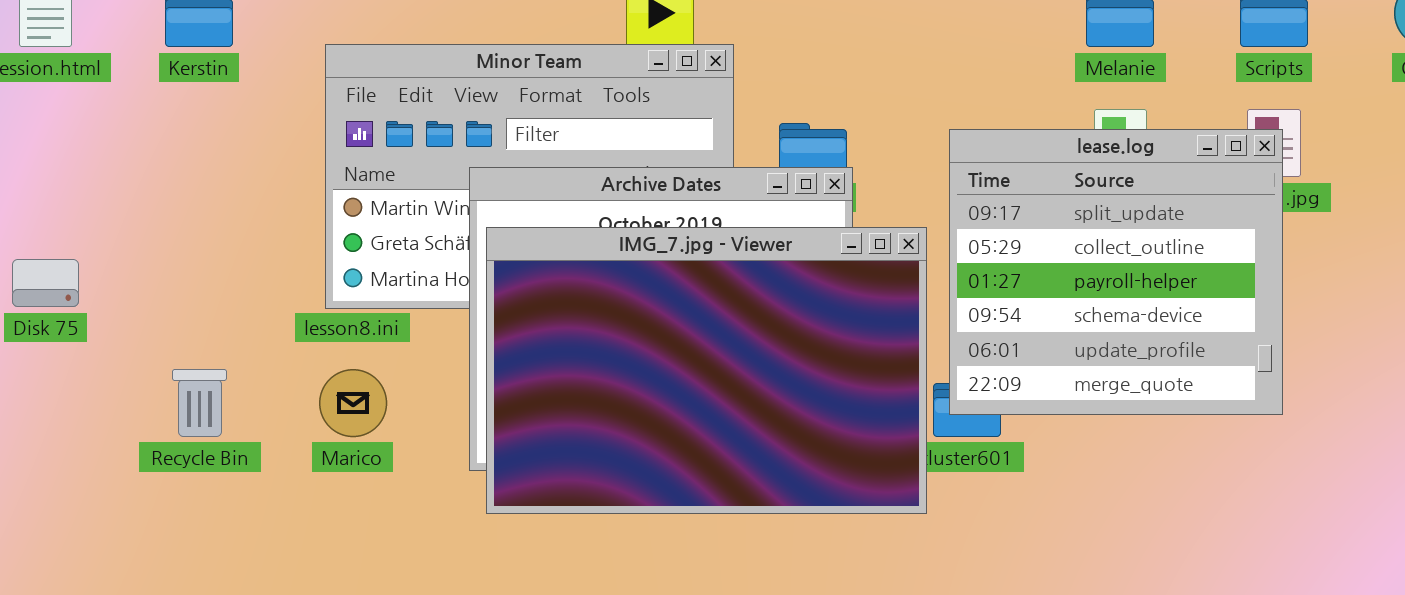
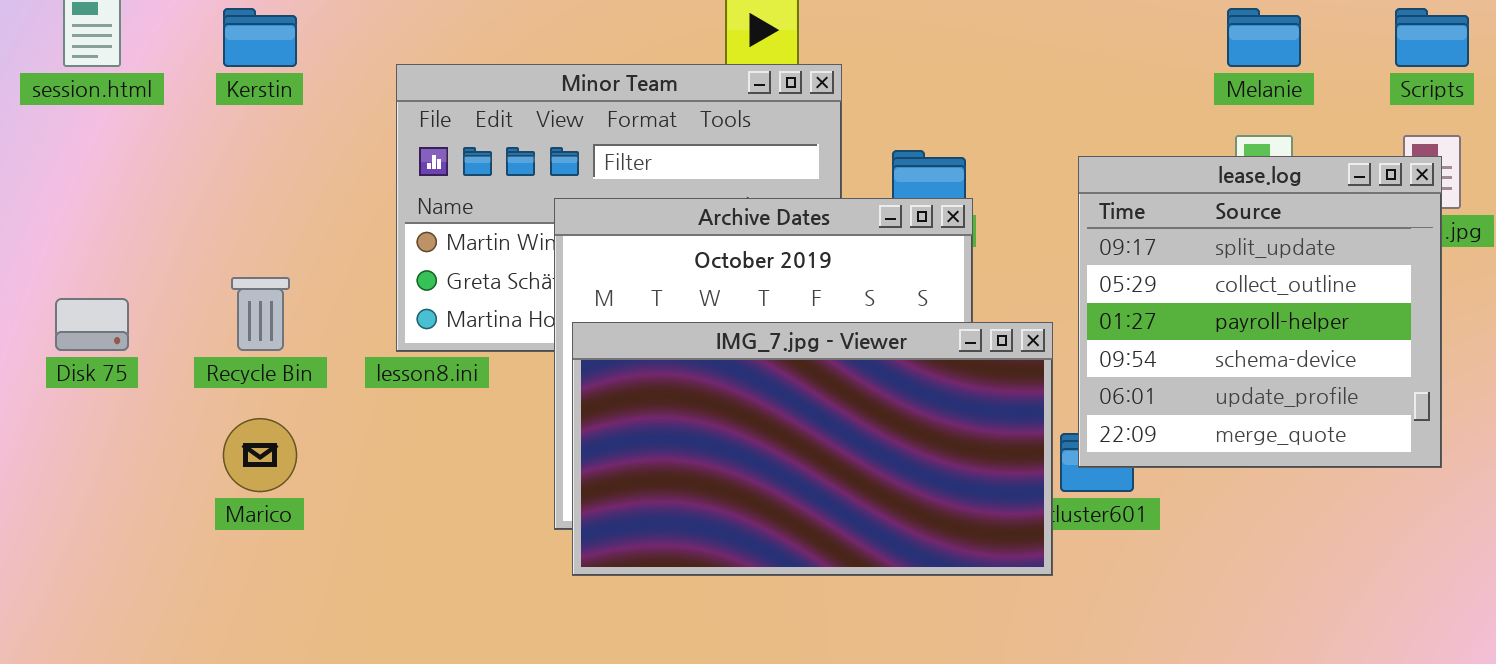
IMG_7.jpg - Viewer: [486,227,927,514] -> [572,322,1053,576], resized
Recycle Bin: [172,369,227,437] -> [231,277,290,351], moved
Marico: [319,369,387,437] -> [223,418,297,492], moved

